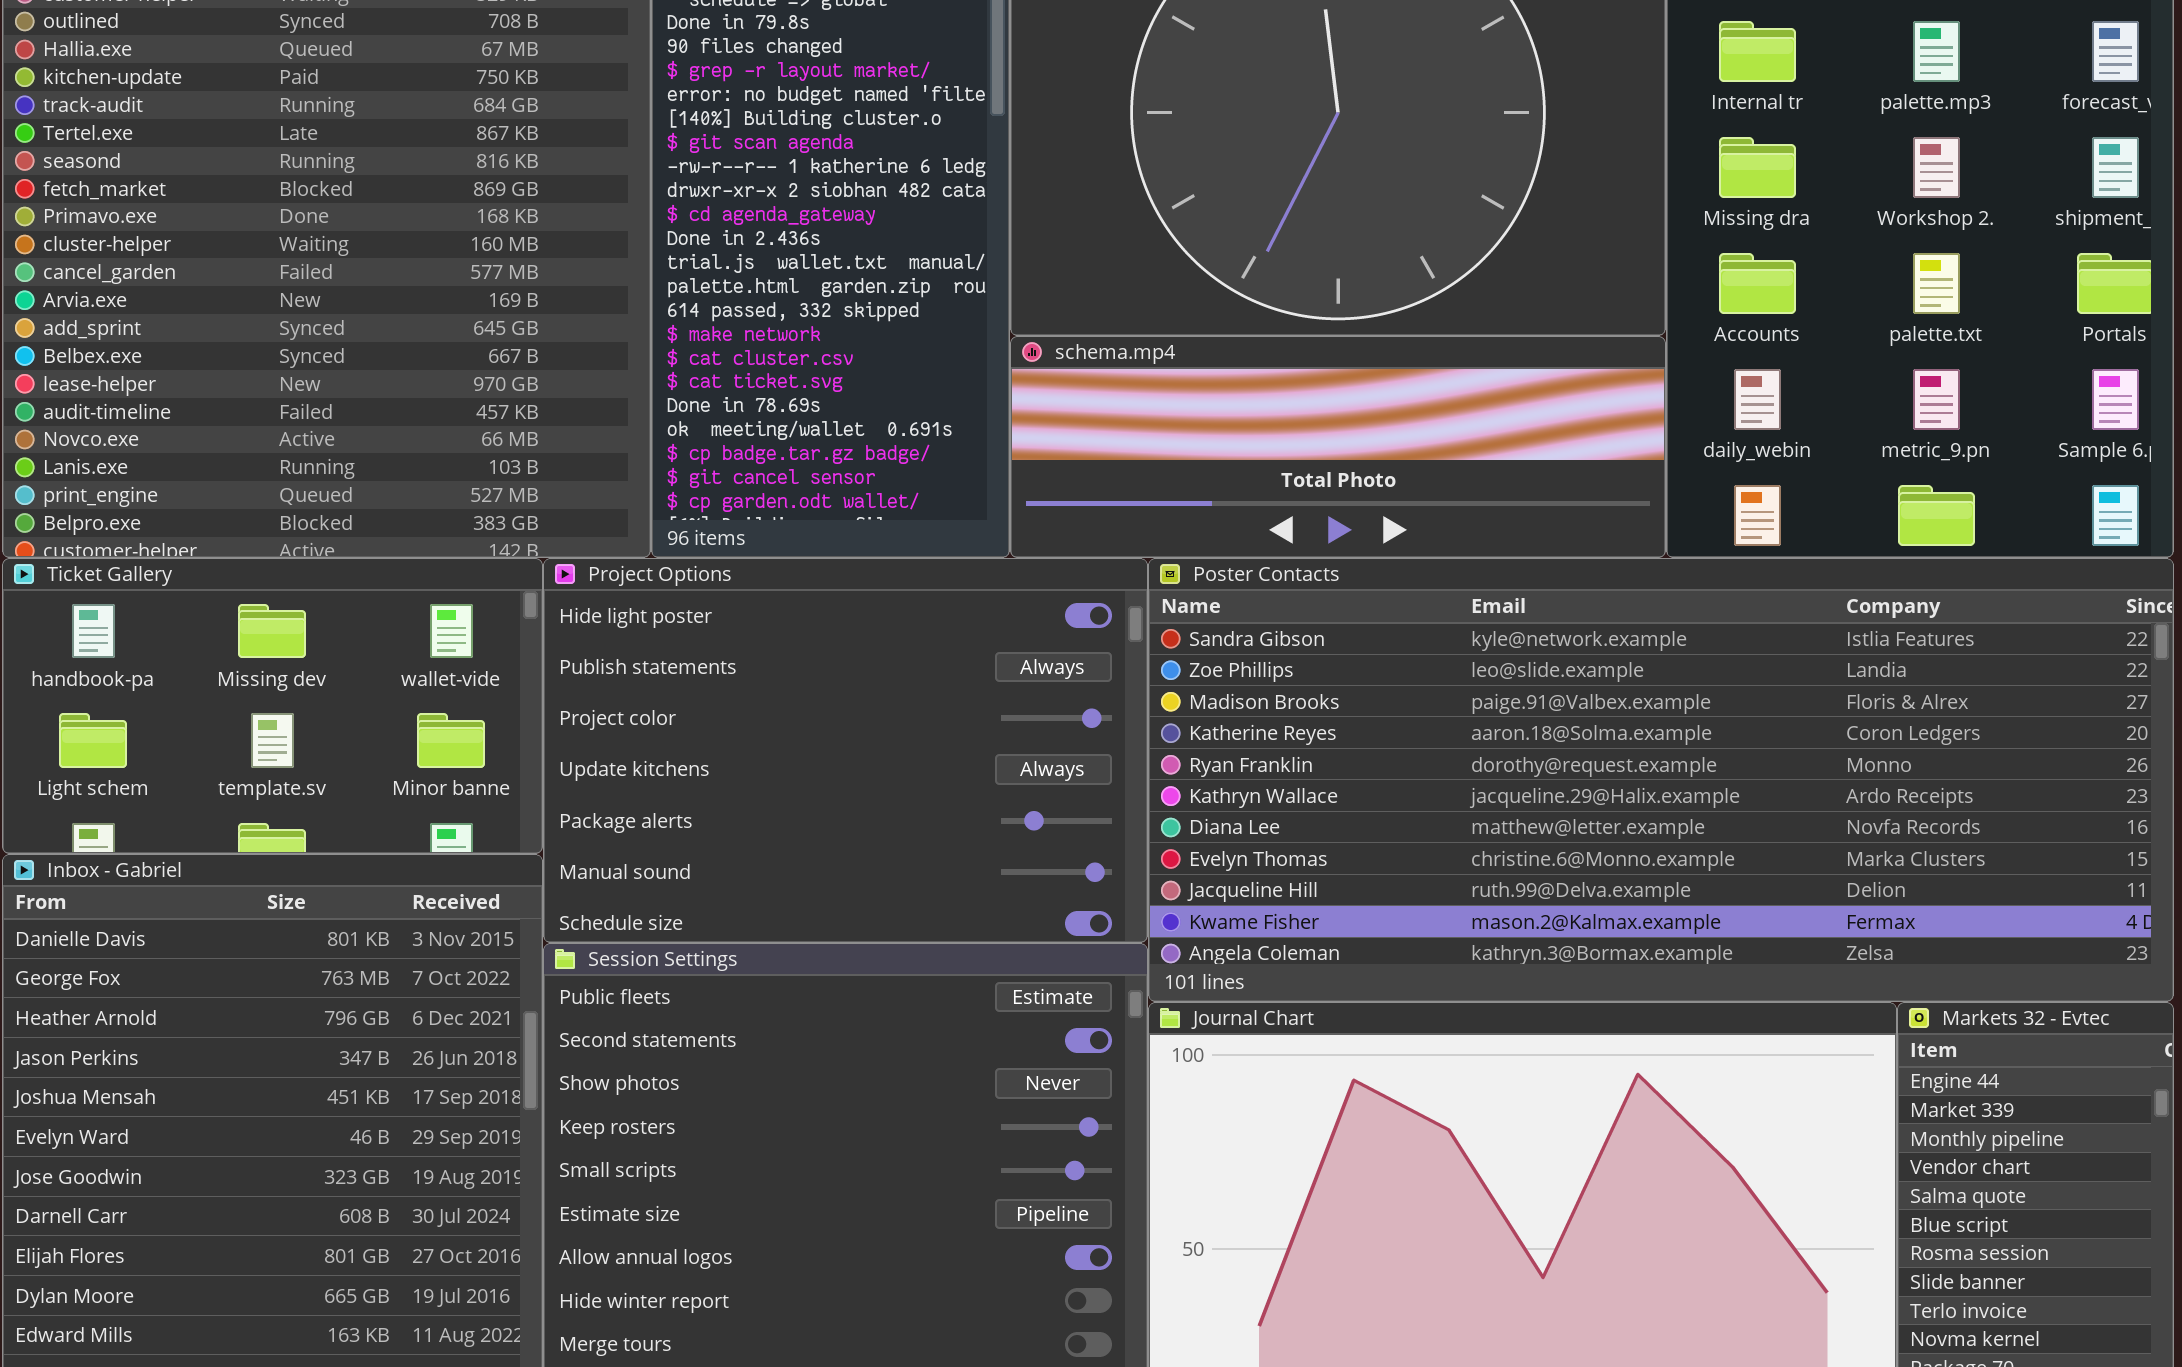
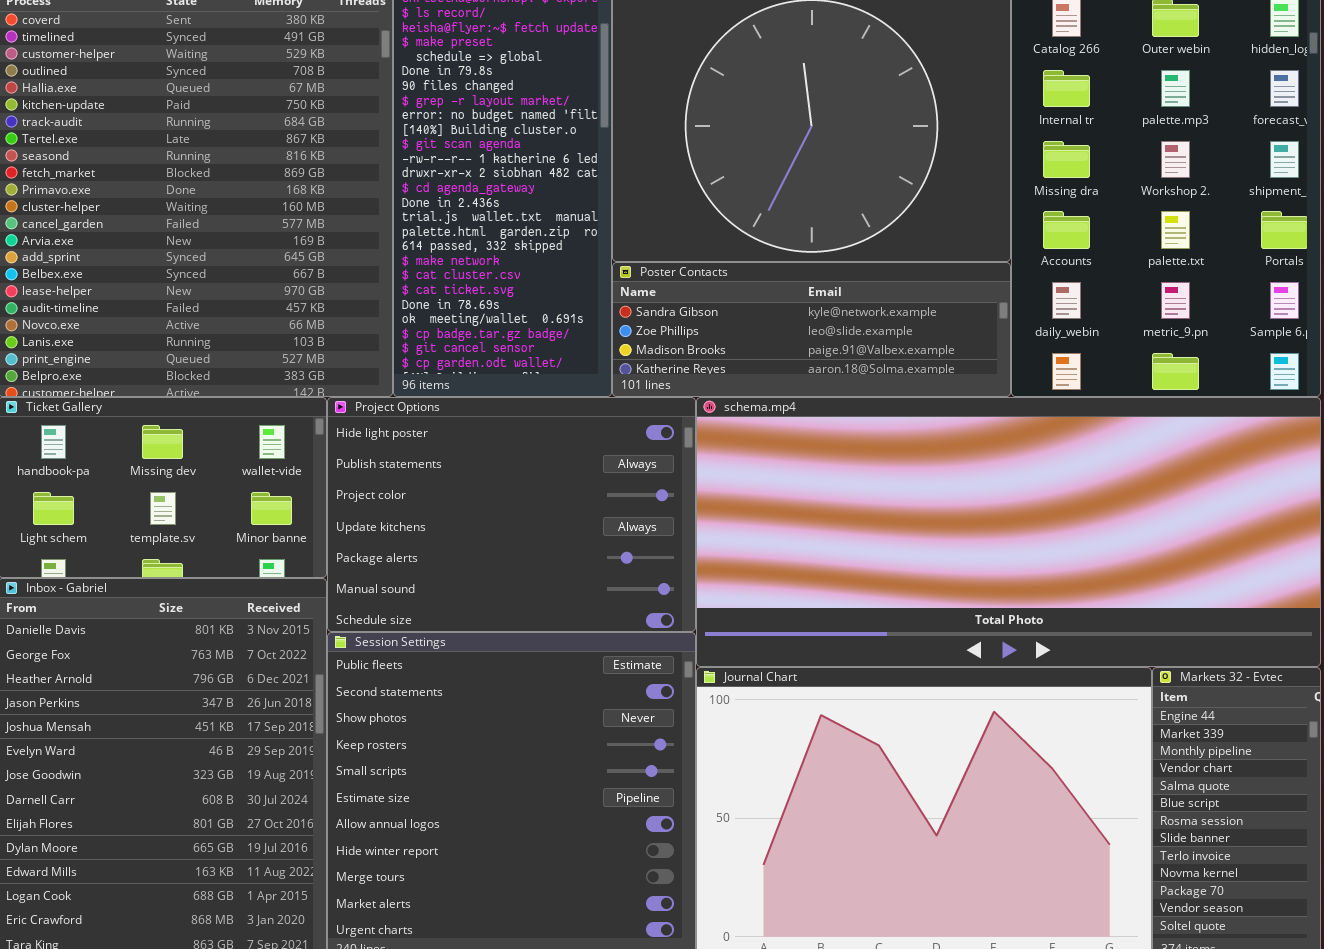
schema.mp4: [1010,336,1666,558] -> [696,397,1321,667], moved, resized
Poster Contacts: [1148,558,2174,1002] -> [612,262,1011,397], moved, resized

